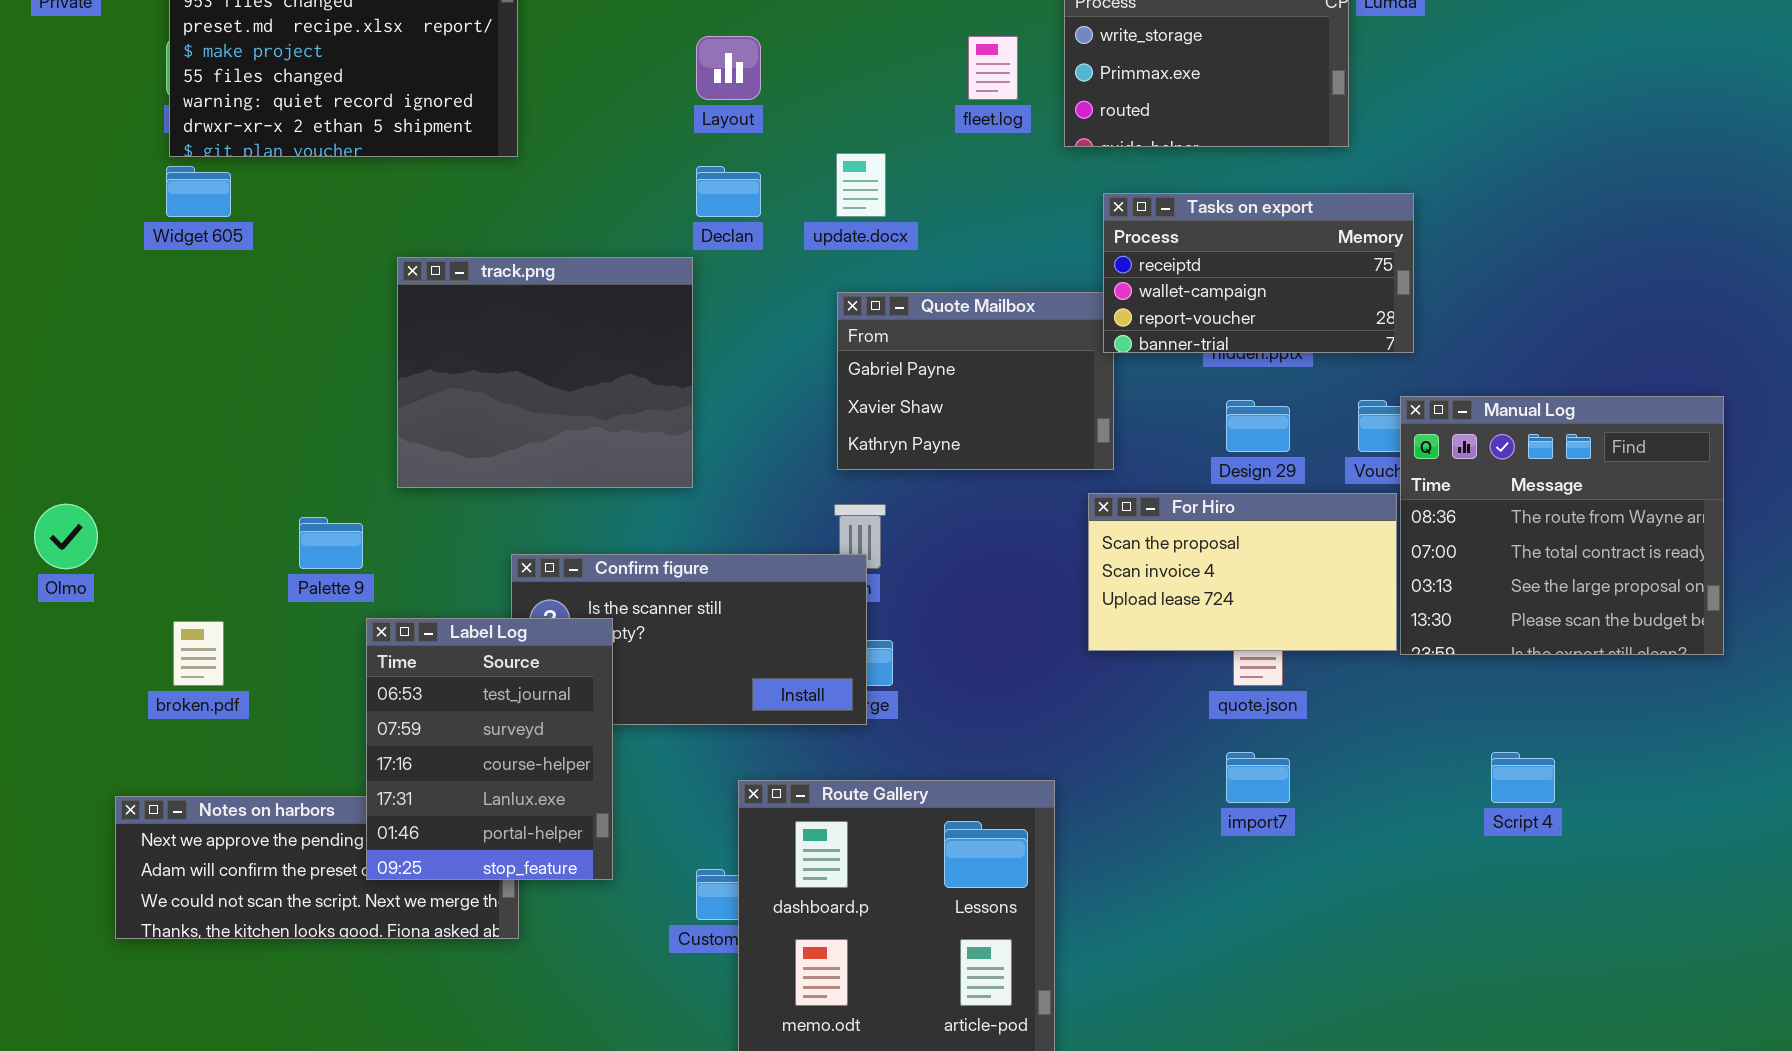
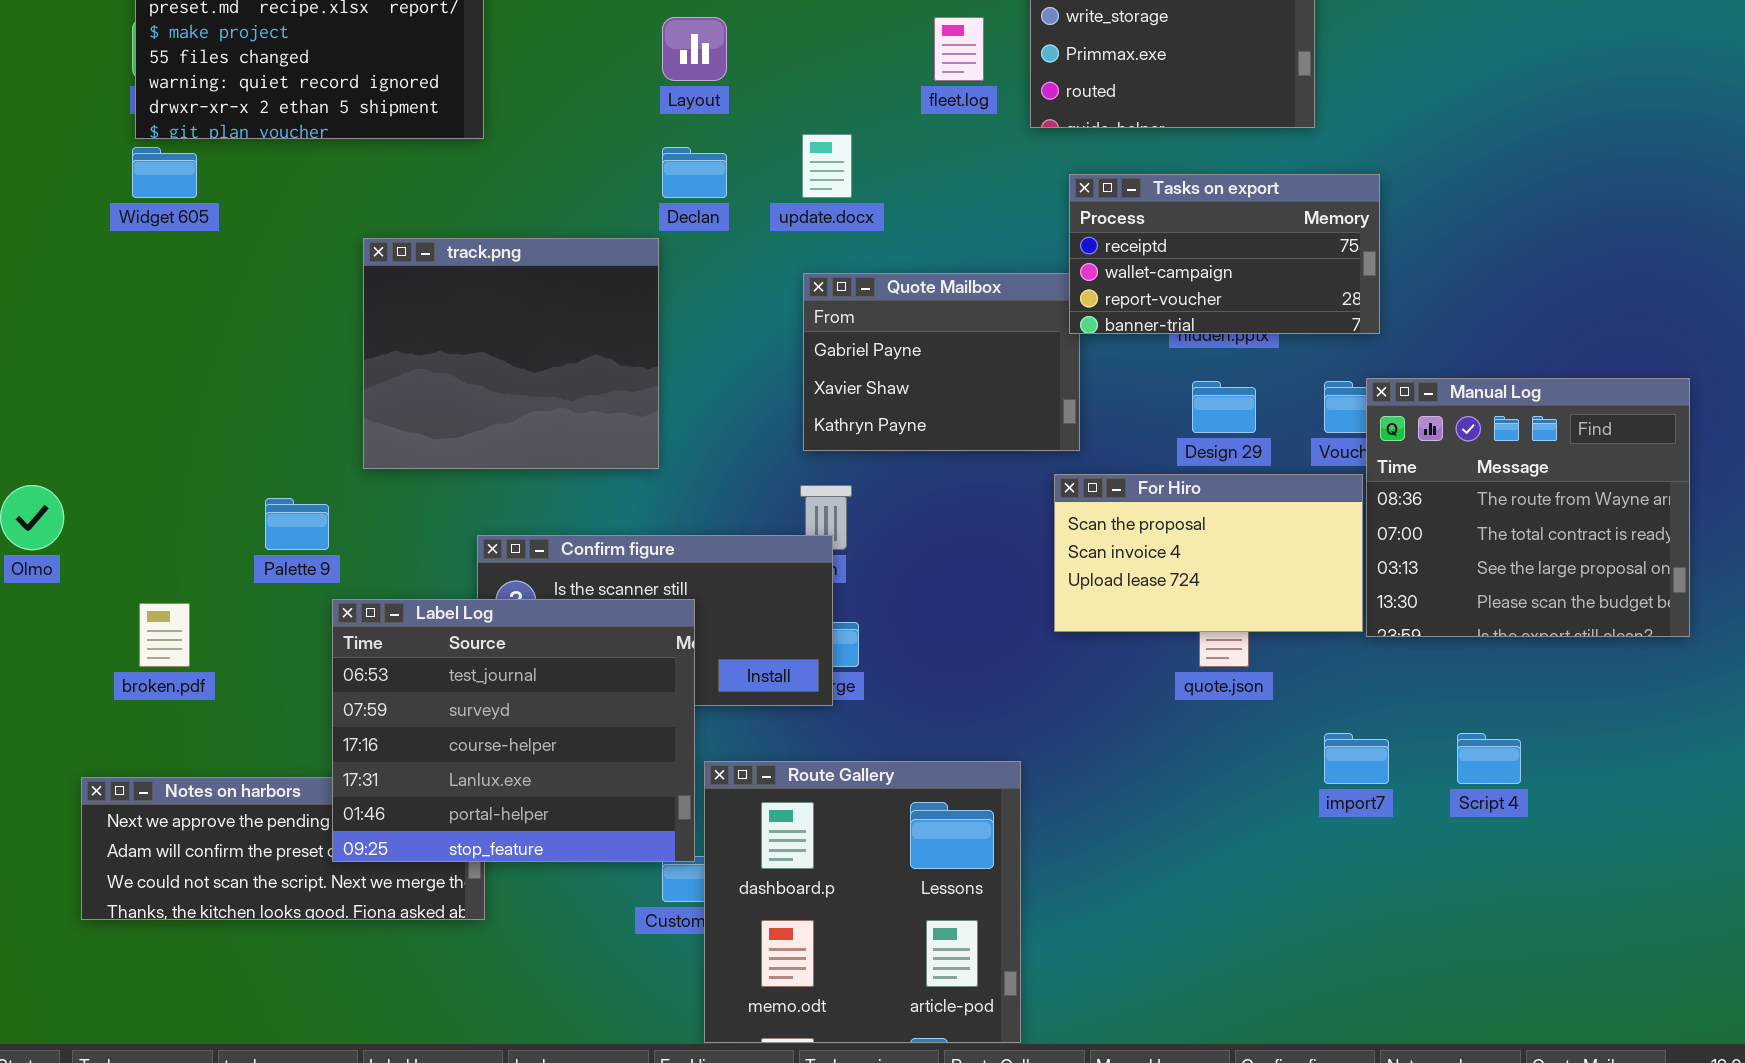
Label Log: [366,618,613,880] -> [332,599,695,862], resized
import7: [1226,752,1290,803] -> [1324,733,1389,784], moved

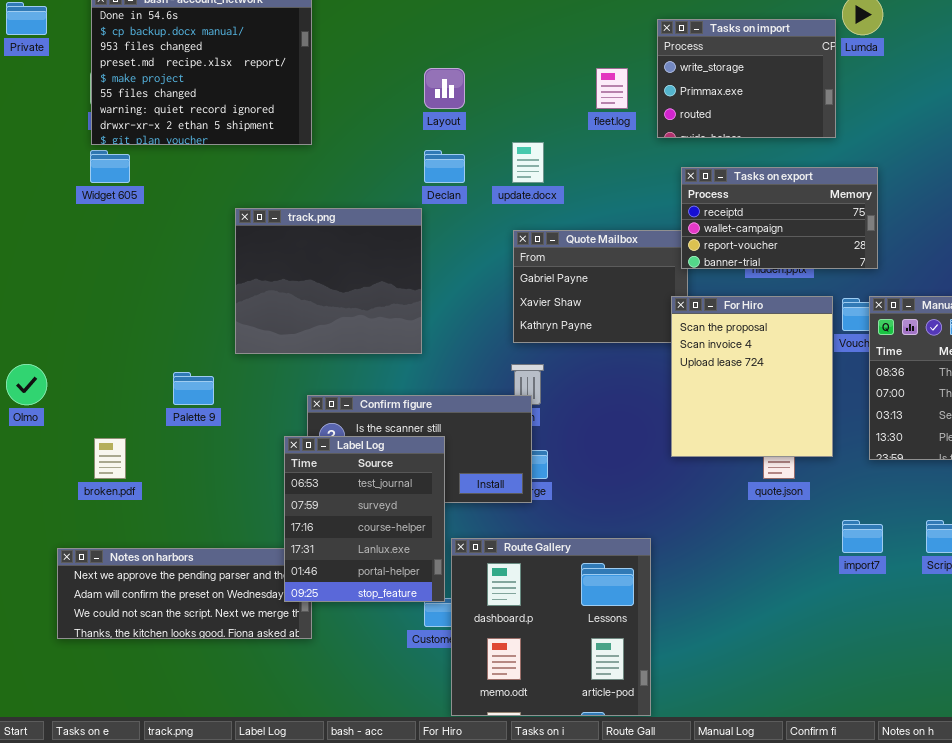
For Hiro: [1054,474,1363,632] -> [671,296,833,457], resized
Label Log: [332,599,695,862] -> [284,436,445,602], resized

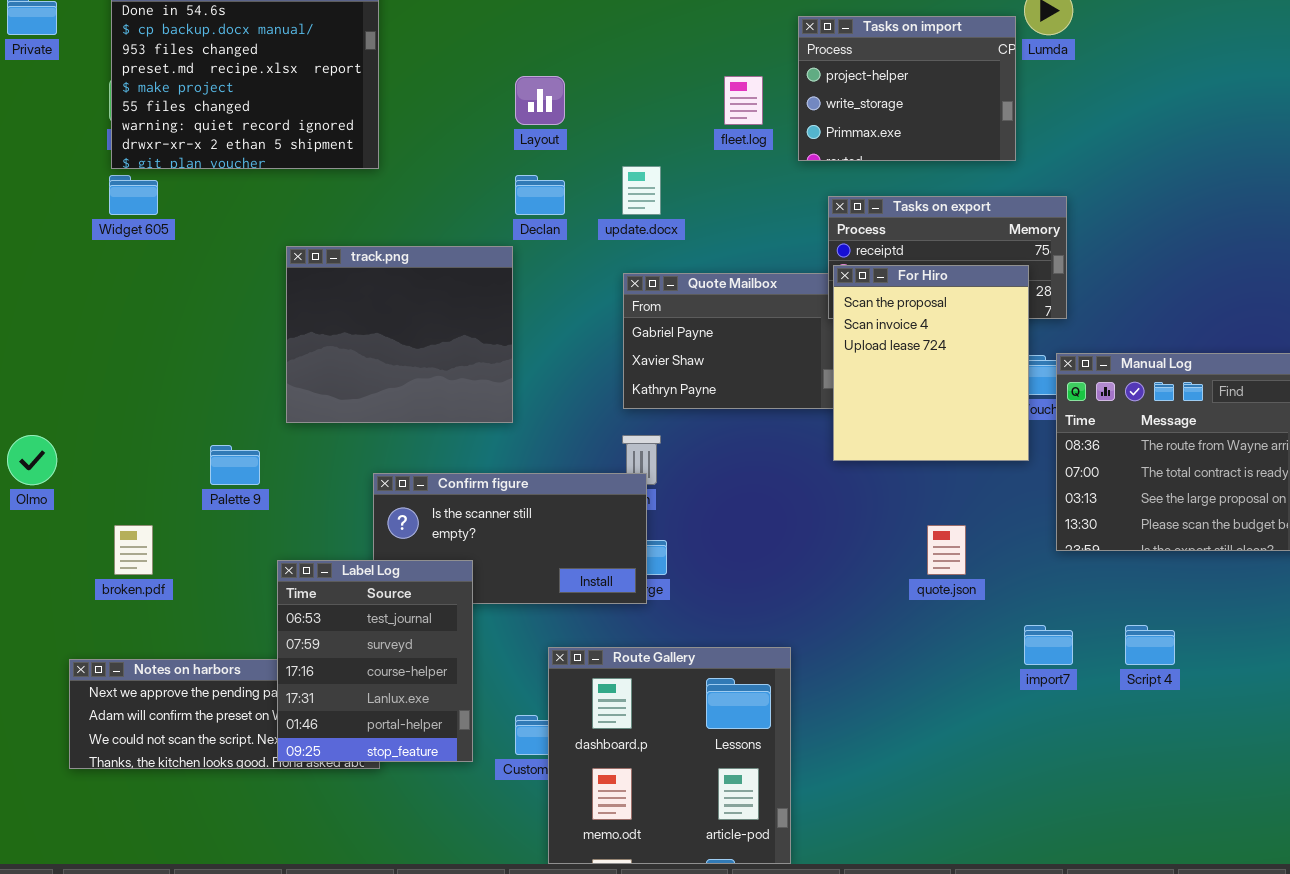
Tasks on import: [657,19,836,138] -> [798,16,1016,161], scrolled up 1 row
For Hiro: [671,296,833,457] -> [833,265,1029,461], moved
Label Log: [284,436,445,602] -> [277,560,473,762], moved

